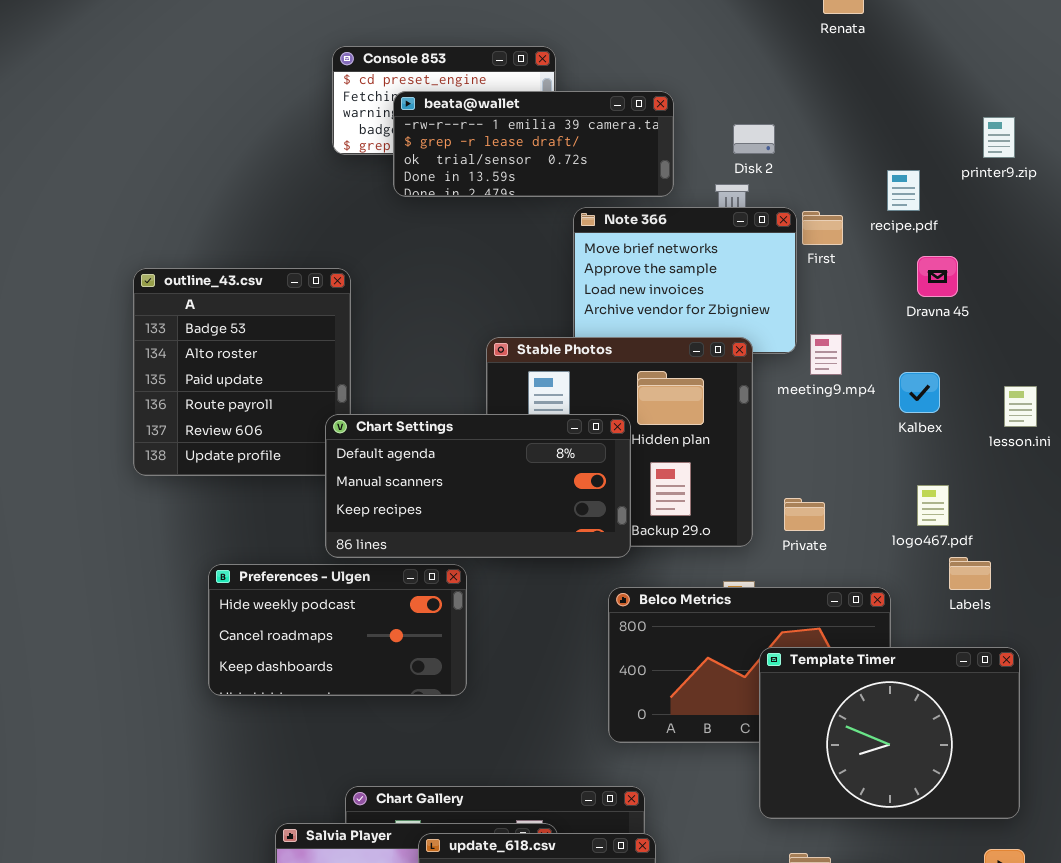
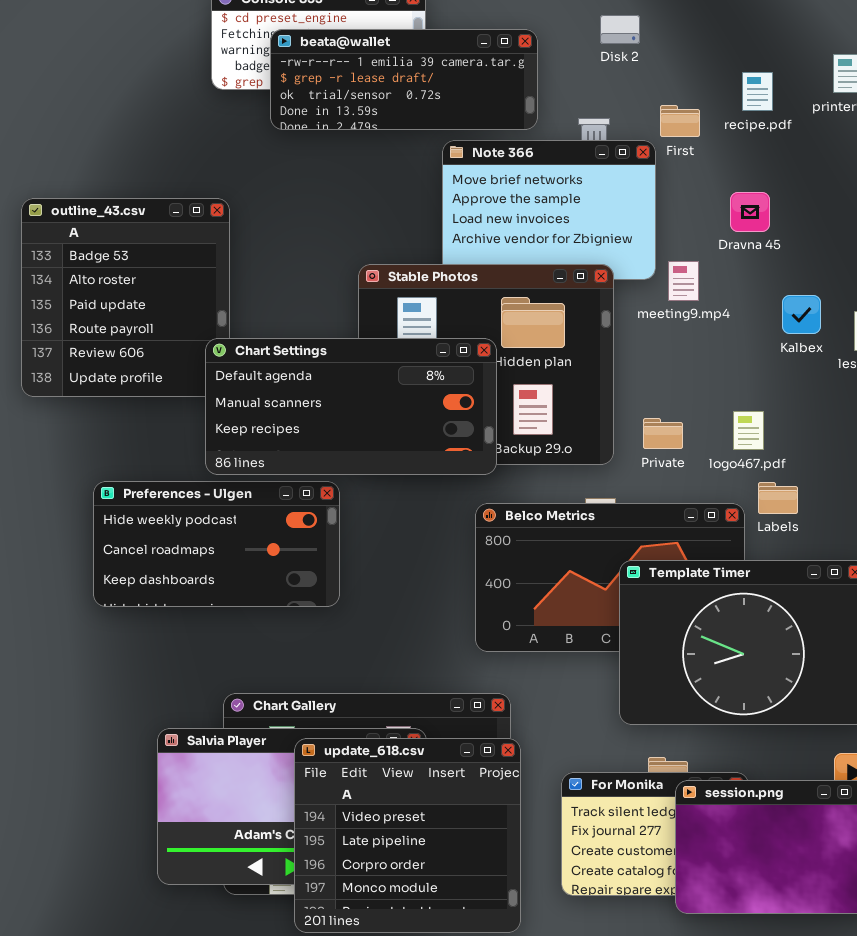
Disk 2: [733,124,775,154] -> [600,15,640,44], moved
recipe.pdf: [887,170,920,211] -> [742,72,773,111], moved
First: [802,211,843,245] -> [660,105,700,137], moved
Dravna 45: [917,256,958,297] -> [730,192,770,232], moved
Kalbex: [899,372,940,413] -> [782,295,821,334], moved
logo467.pdf: [917,485,949,526] -> [733,411,764,450], moved
Labels: [949,557,991,590] -> [758,482,798,514], moved

